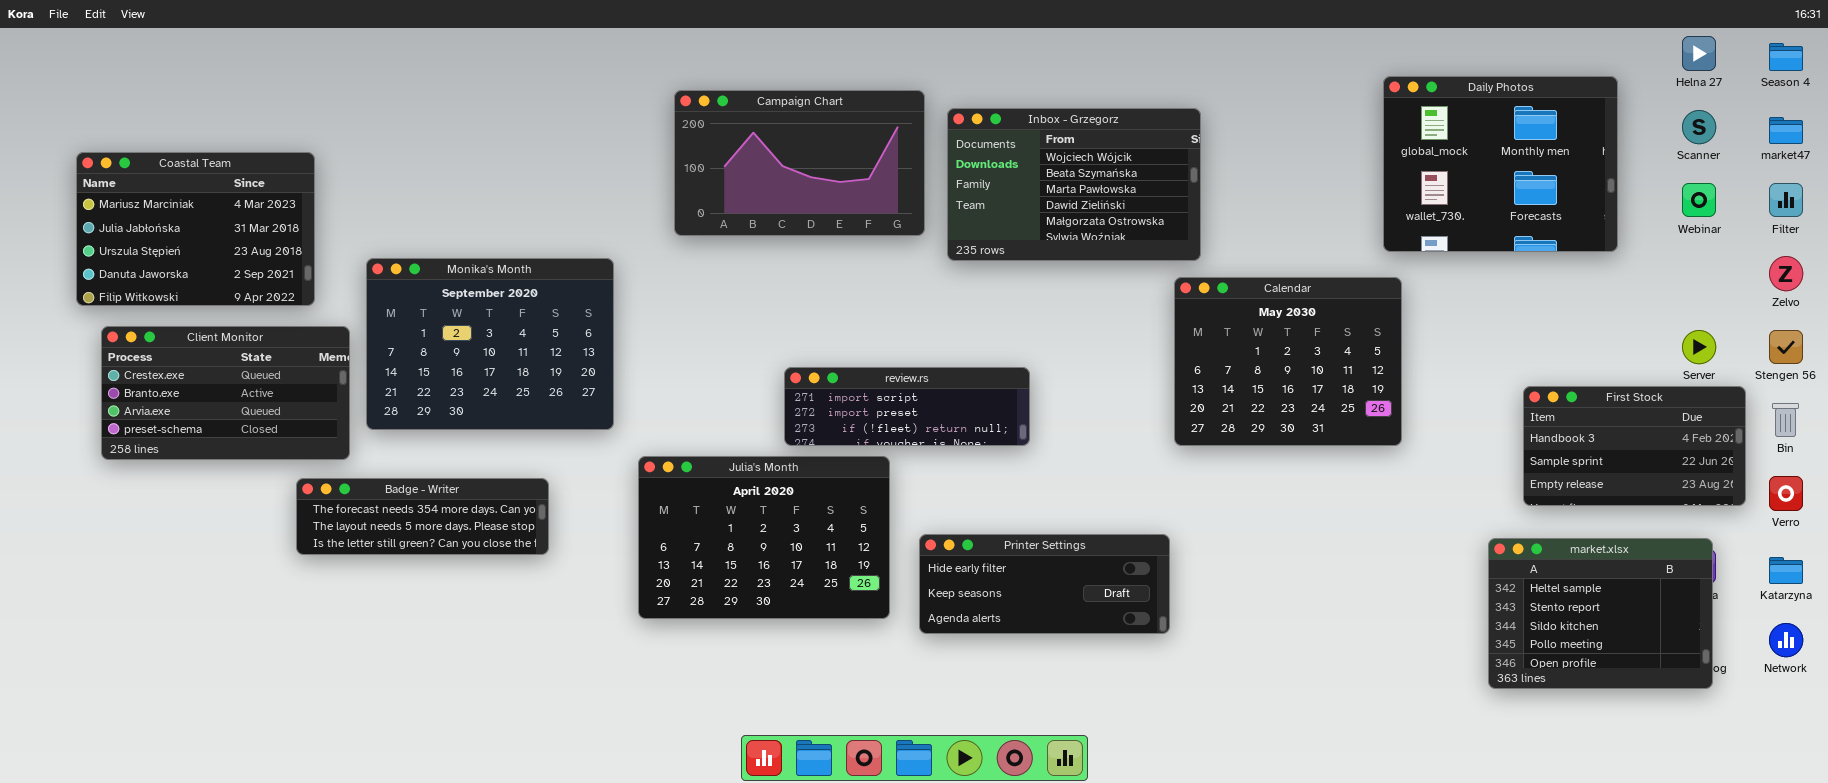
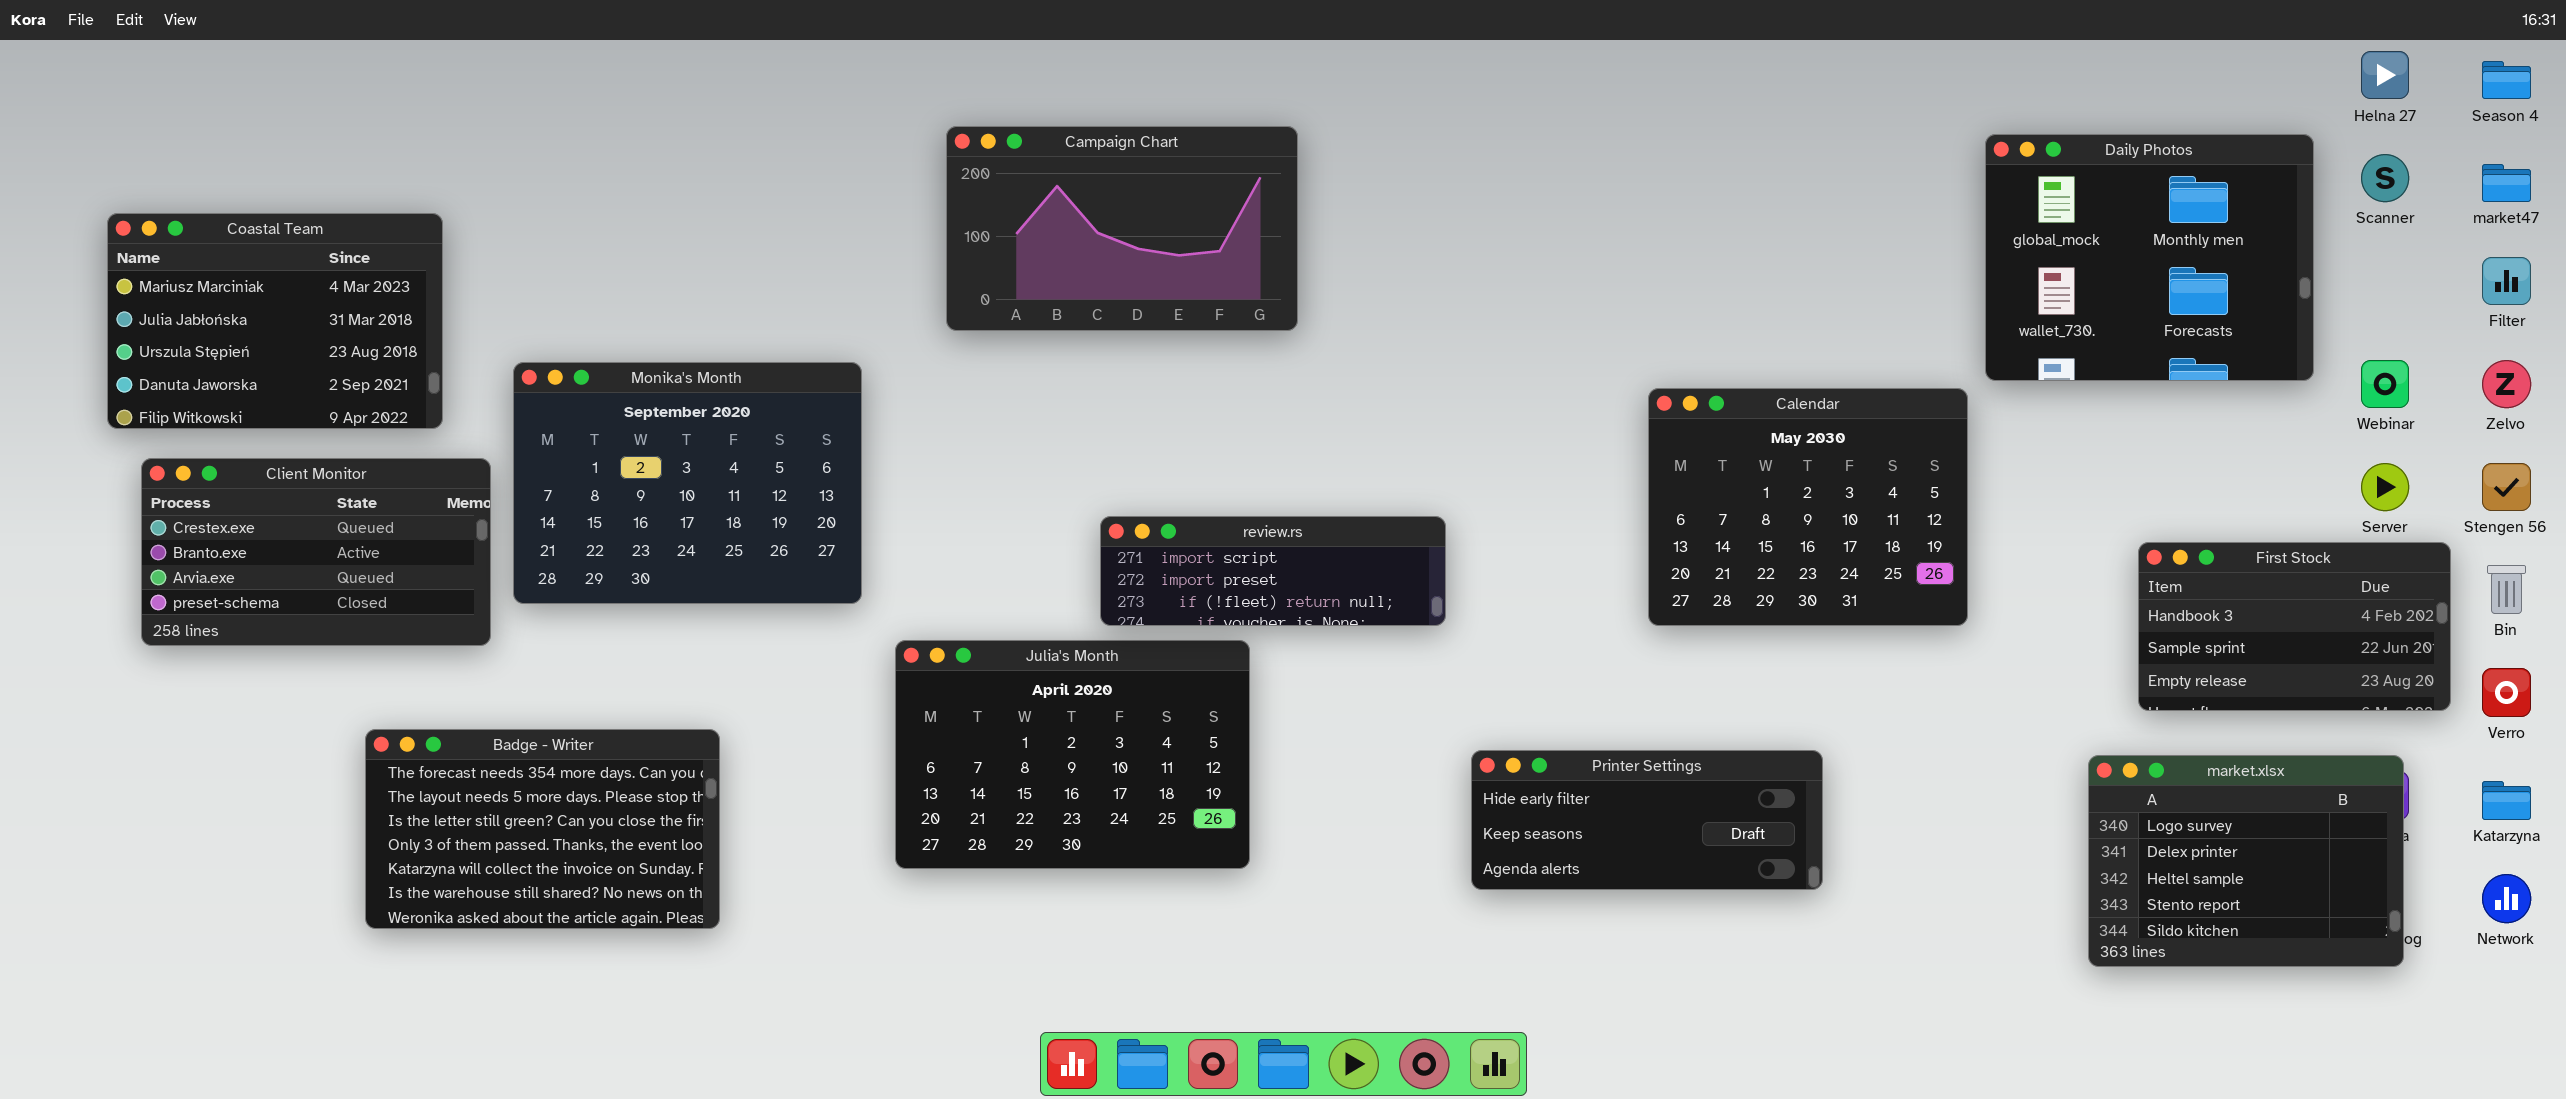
Daily Photos: [1383,76,1618,252] -> [1985,134,2314,381], moved
Inbox - Grzegorz: [947,108,1201,261] -> none, closed
Webinar: [1682,183,1716,217] -> [2361,360,2409,408], moved
Badge - Writer: [296,478,549,555] -> [365,729,720,929], moved, resized
Printer Settings: [919,534,1170,634] -> [1471,750,1823,890], moved
market.xlsx: [1488,538,1713,689] -> [2088,755,2404,967], scrolled up 2 rows

